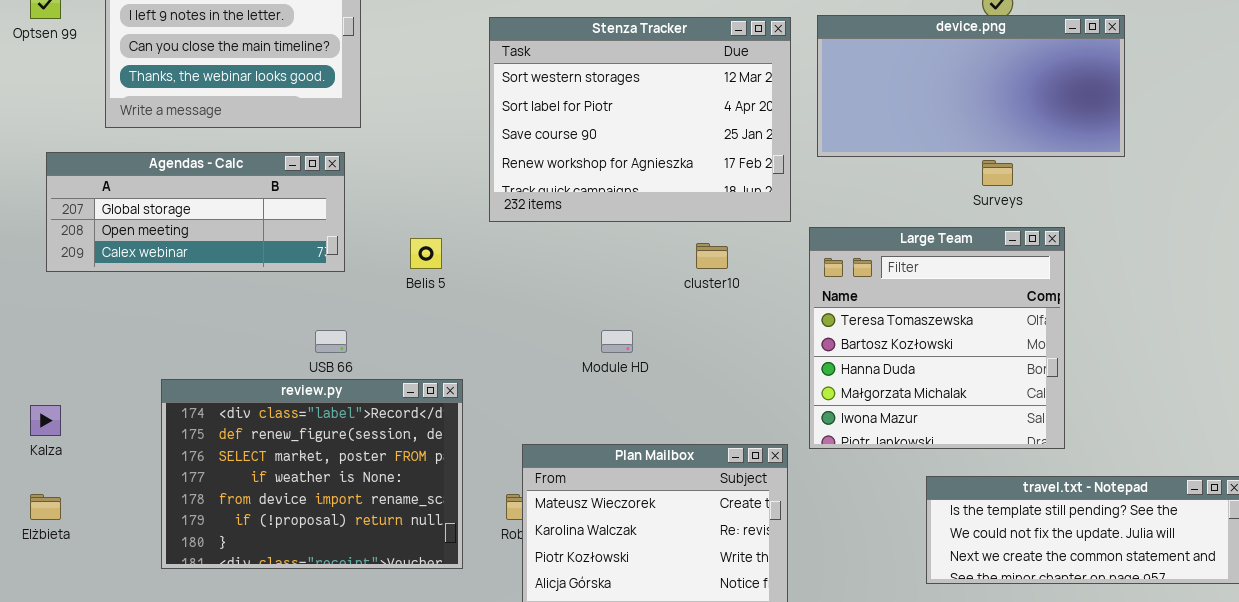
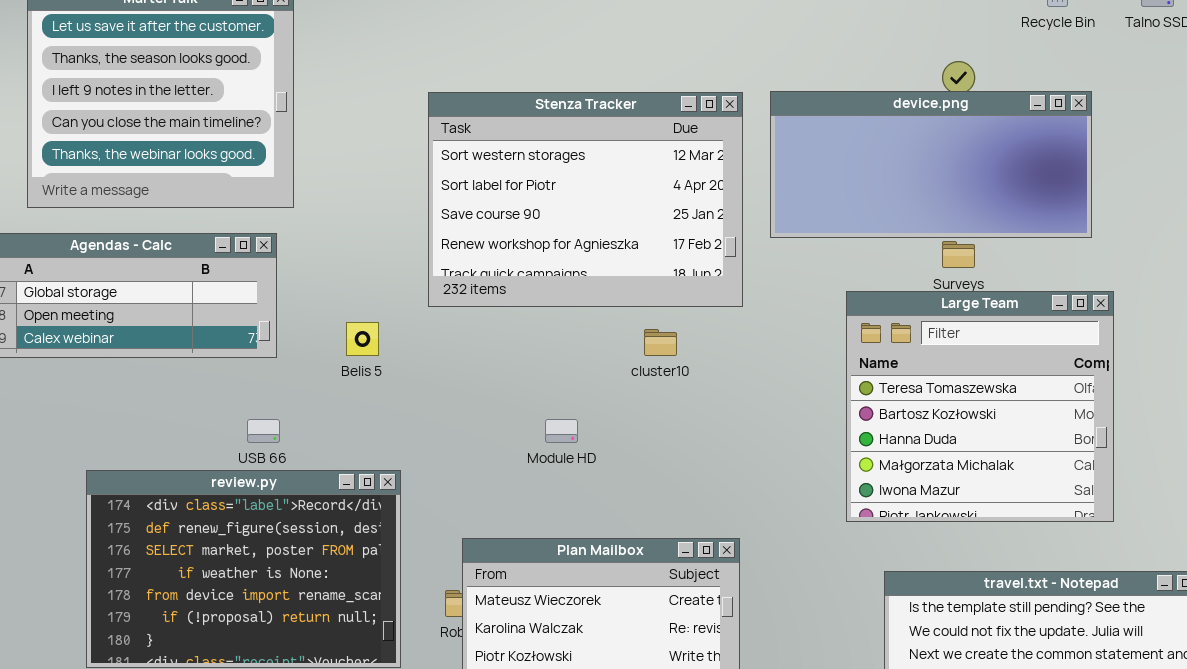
Large Team: [809,227,1065,449] -> [846,291,1114,522], moved

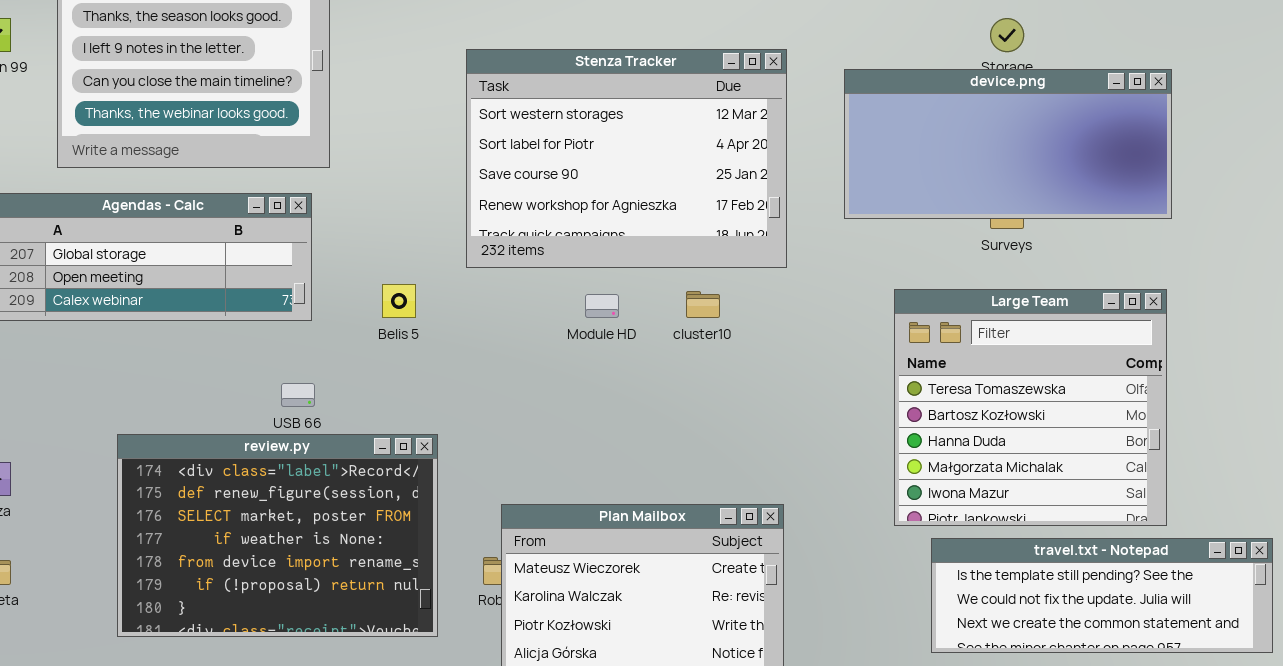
device.png: [770,91,1092,238] -> [844,69,1172,219], moved
Large Team: [846,291,1114,522] -> [894,289,1167,526], moved
Module HD: [545,419,578,443] -> [585,294,619,318], moved

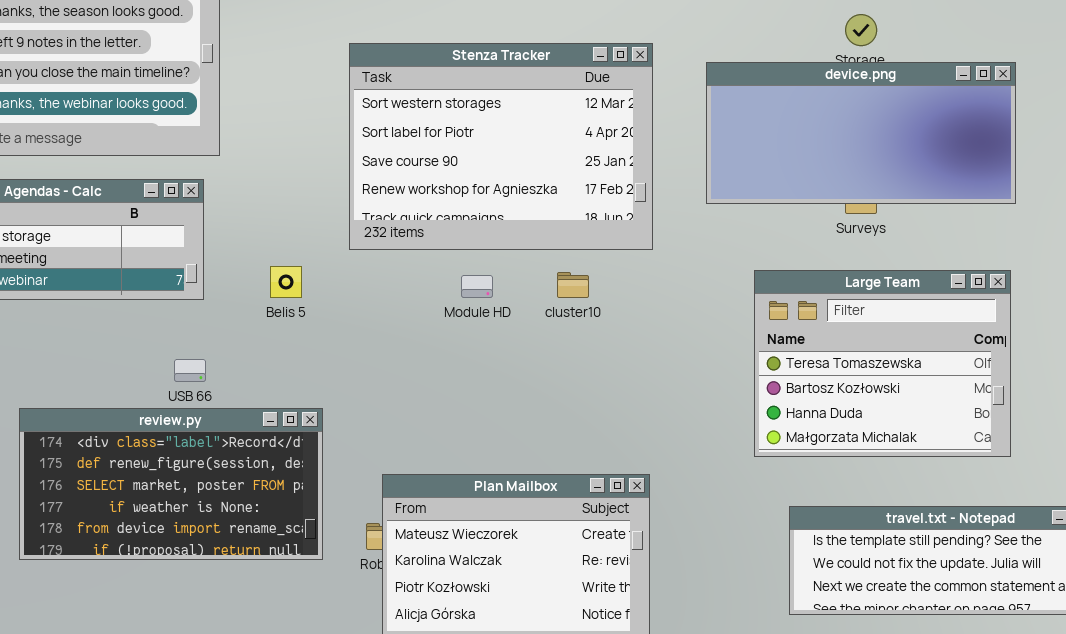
Large Team: [894,289,1167,526] -> [754,270,1011,457], resized
review.py: [117,434,438,637] -> [19,408,323,560], resized

